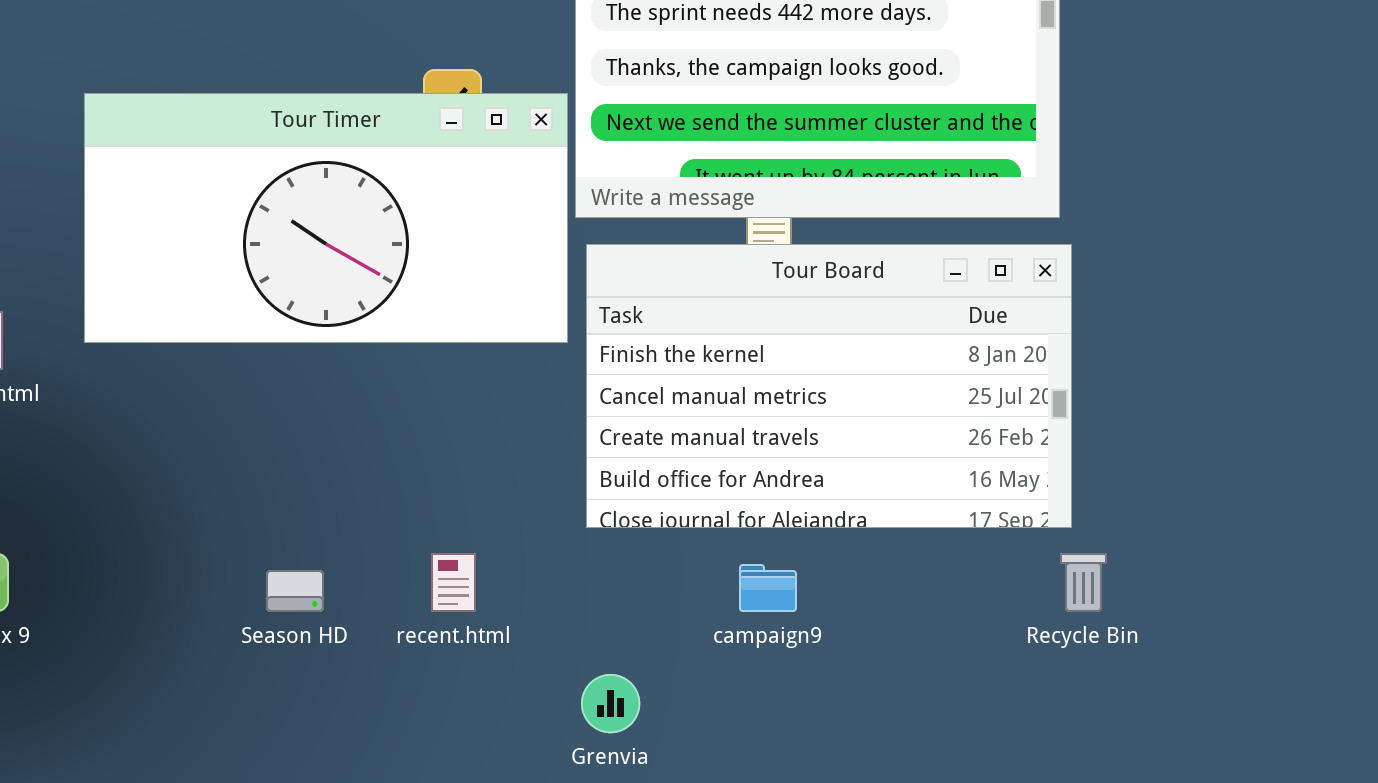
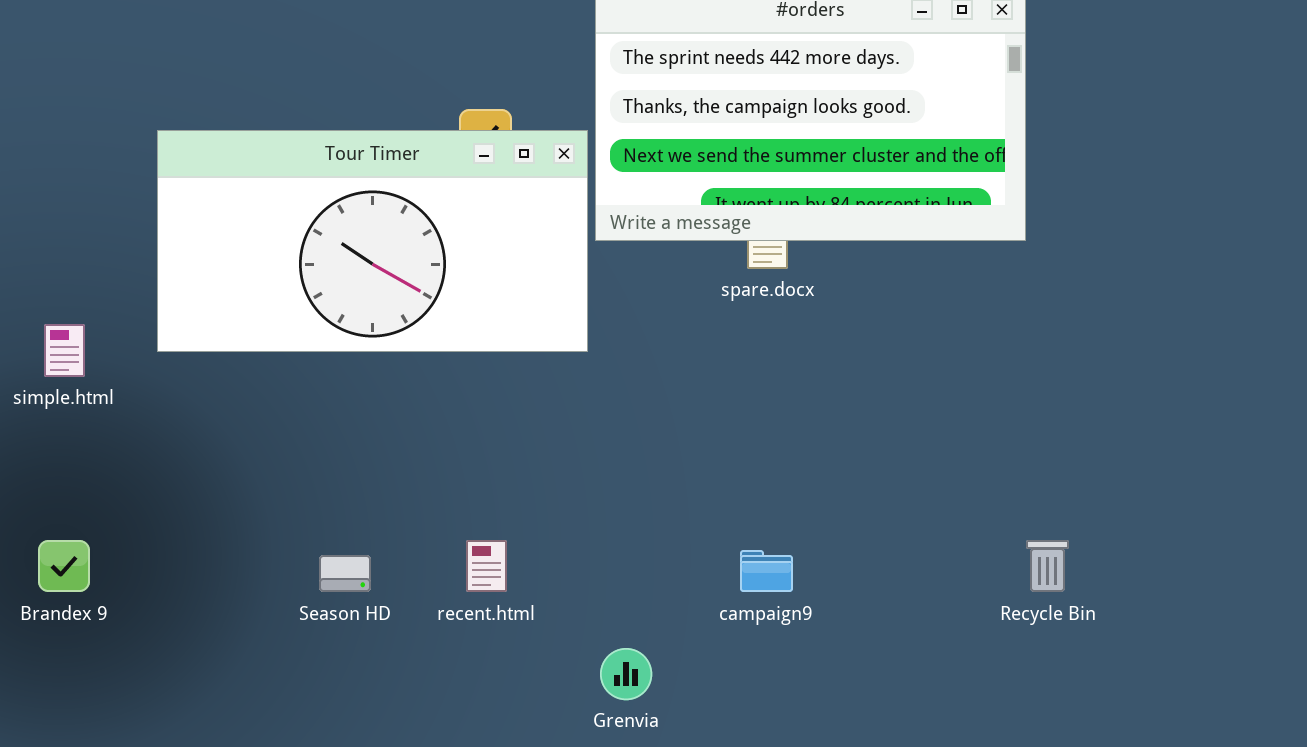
Tour Board: [586,244,1072,528] -> none, closed

